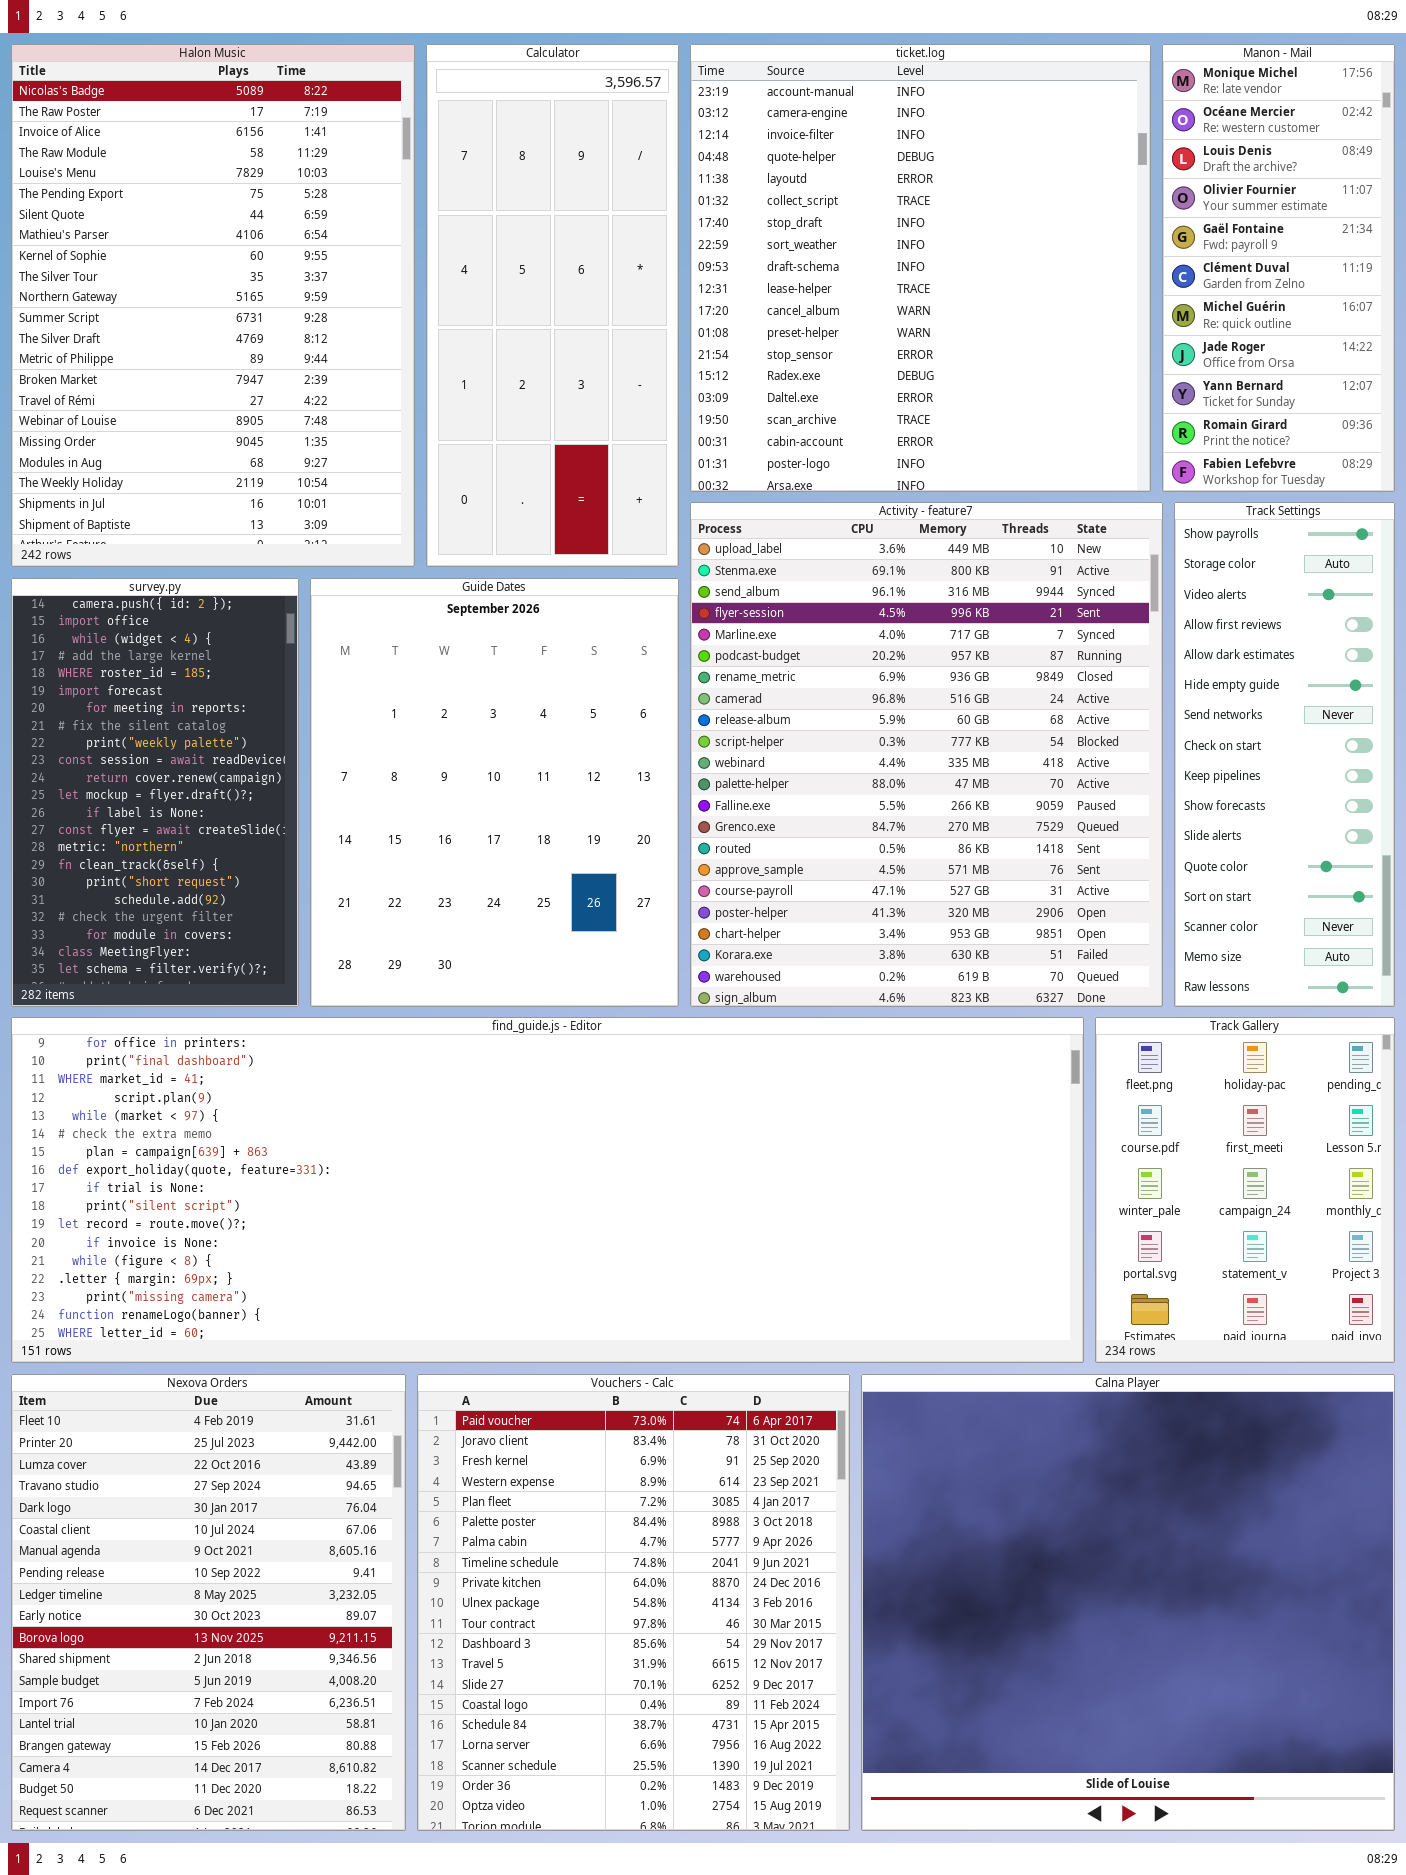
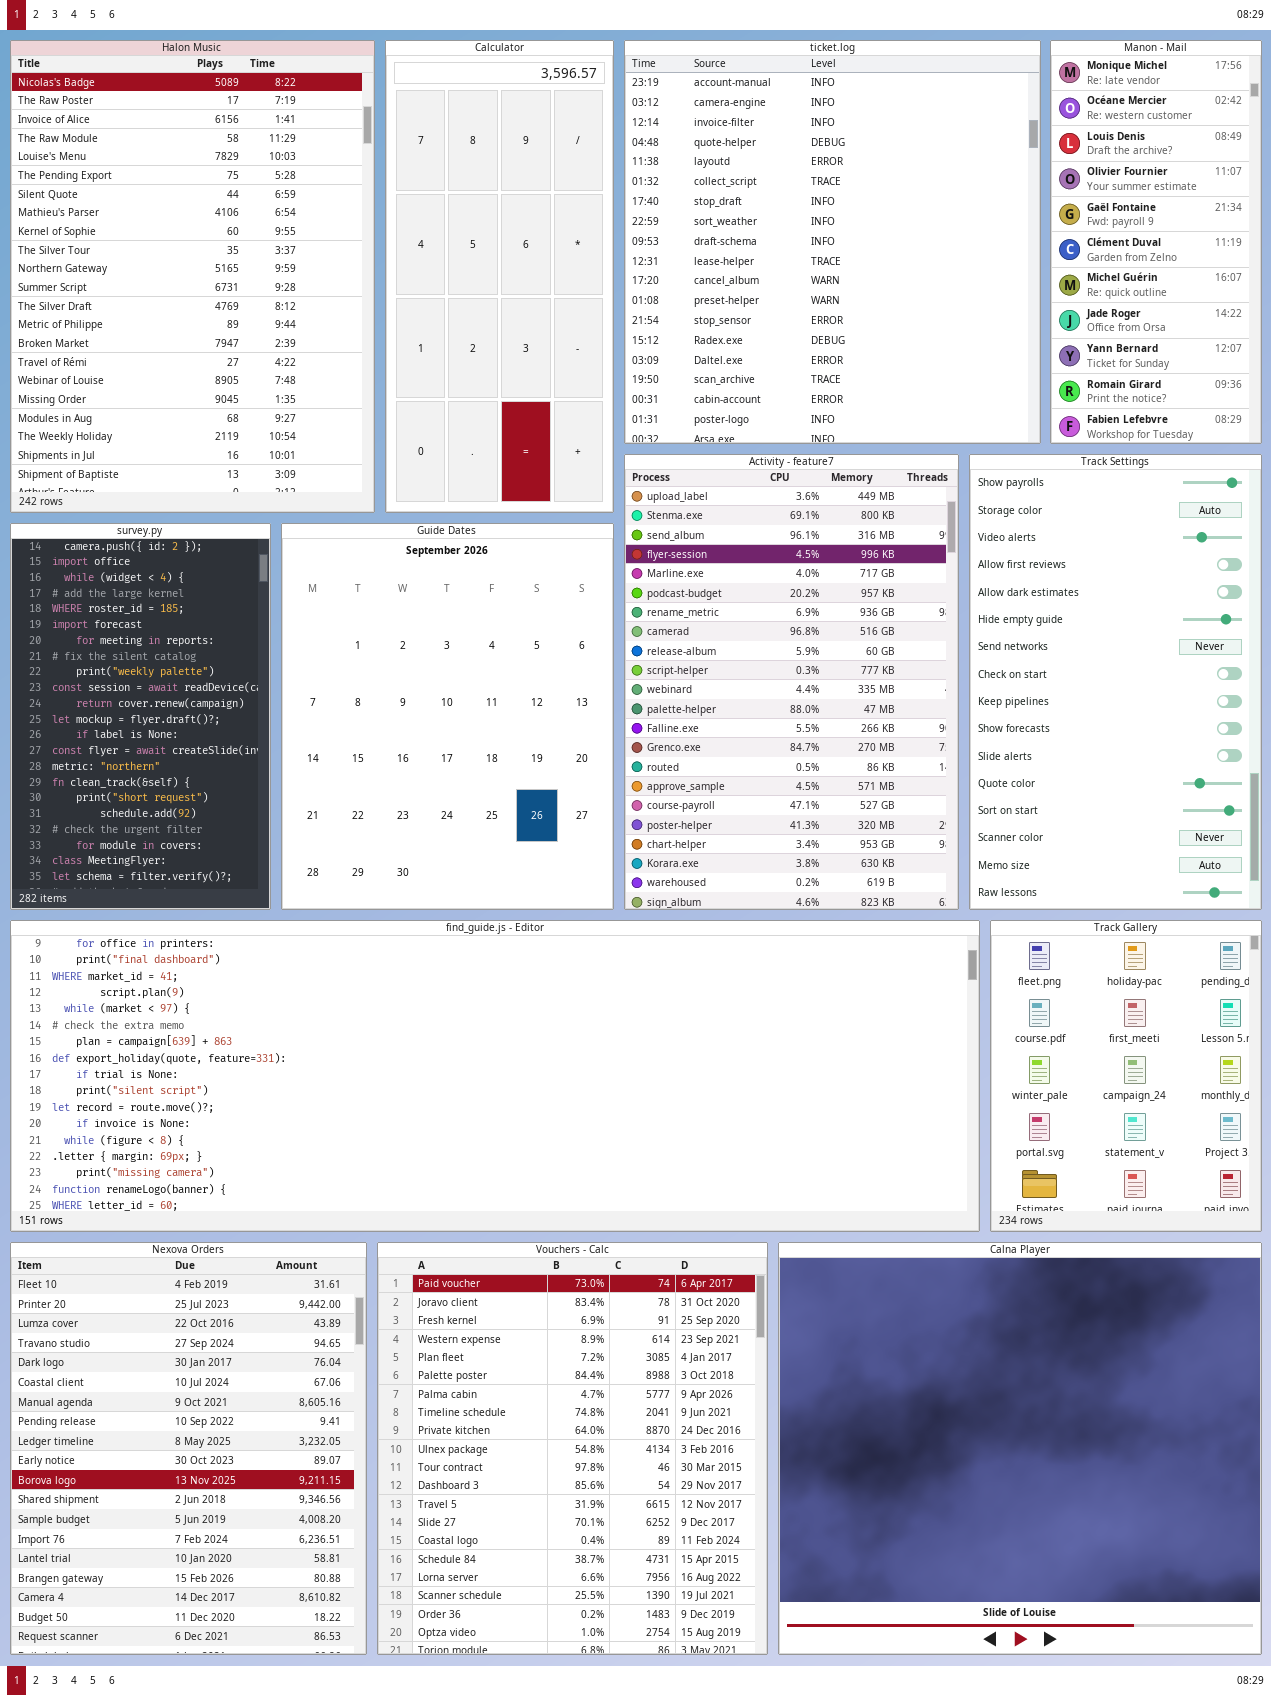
Activity - feature7: [690,502,1163,1007] -> [624,454,959,910], resized
Track Settings: [1174,502,1395,1007] -> [969,454,1262,910], resized

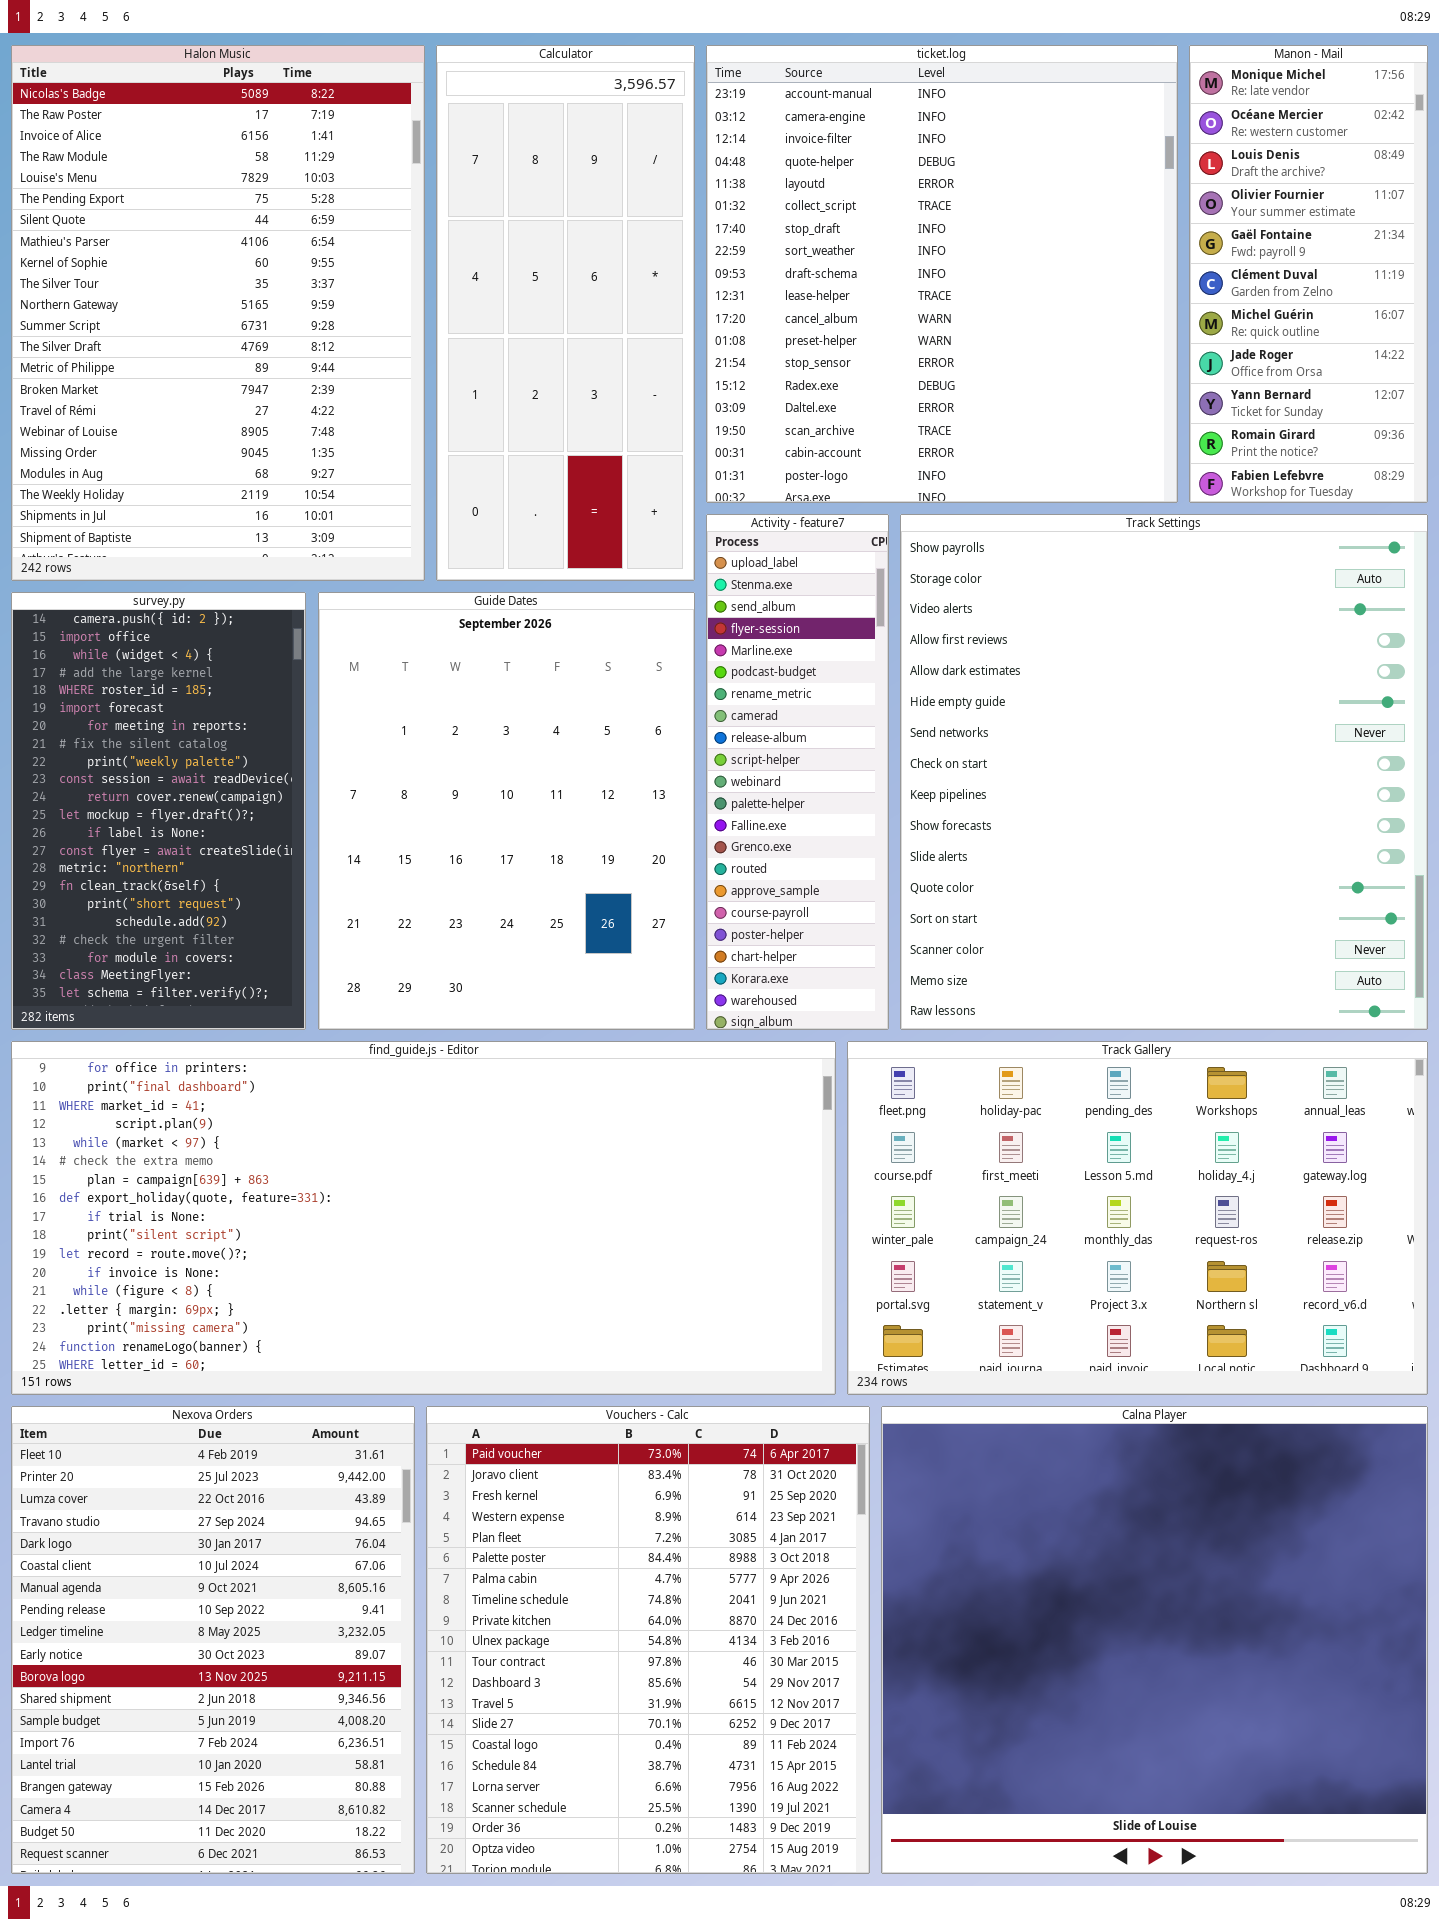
Activity - feature7: [624,454,959,910] -> [706,514,889,1030], resized
Track Settings: [969,454,1262,910] -> [900,514,1428,1030], resized
find_guide.js - Editor: [10,920,980,1232] -> [11,1041,836,1395], resized
Track Gallery: [990,920,1262,1232] -> [847,1041,1428,1395], resized

